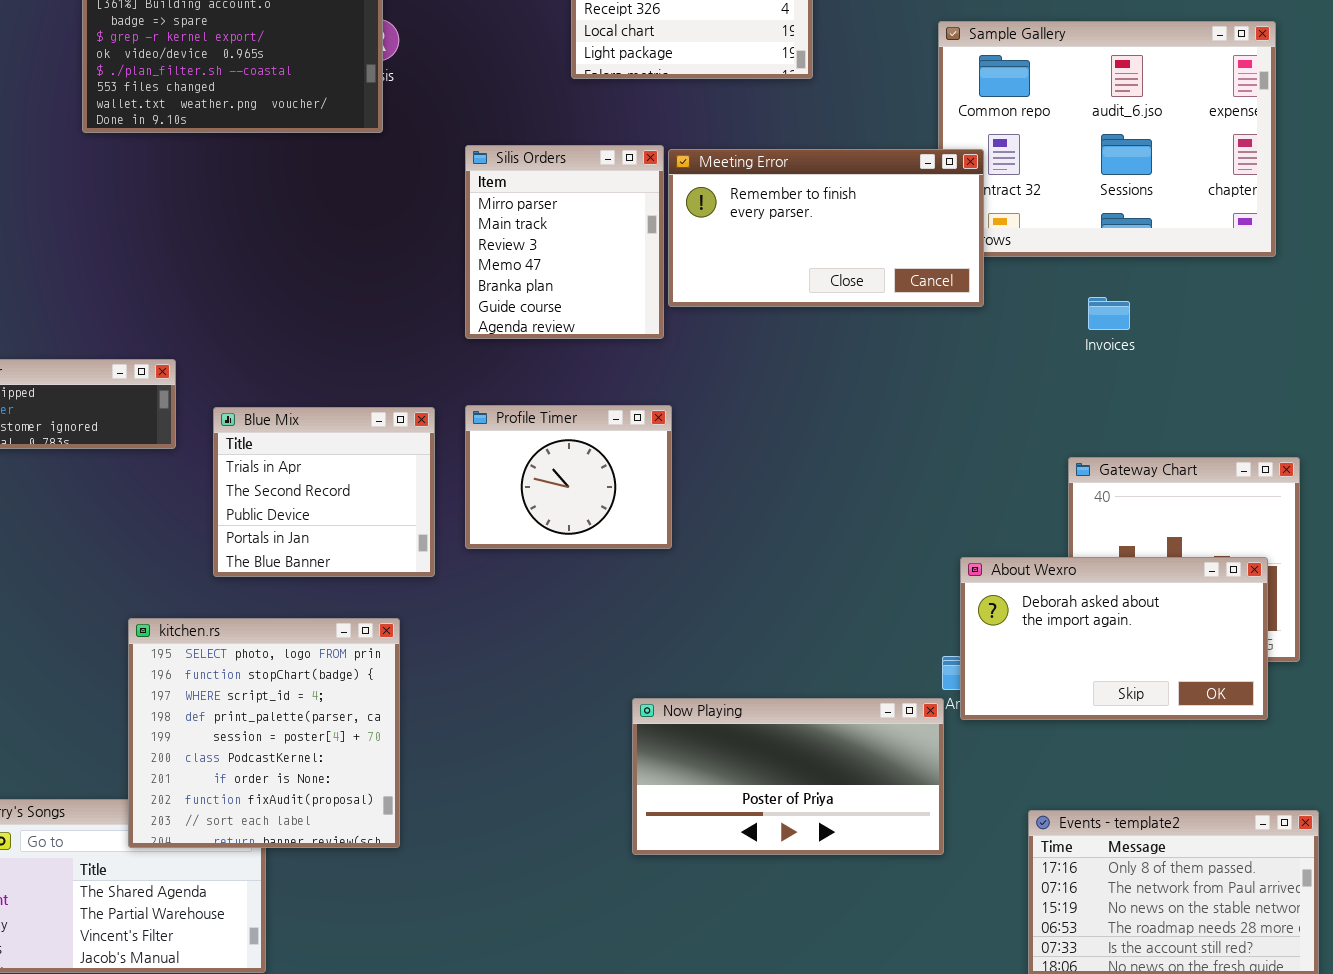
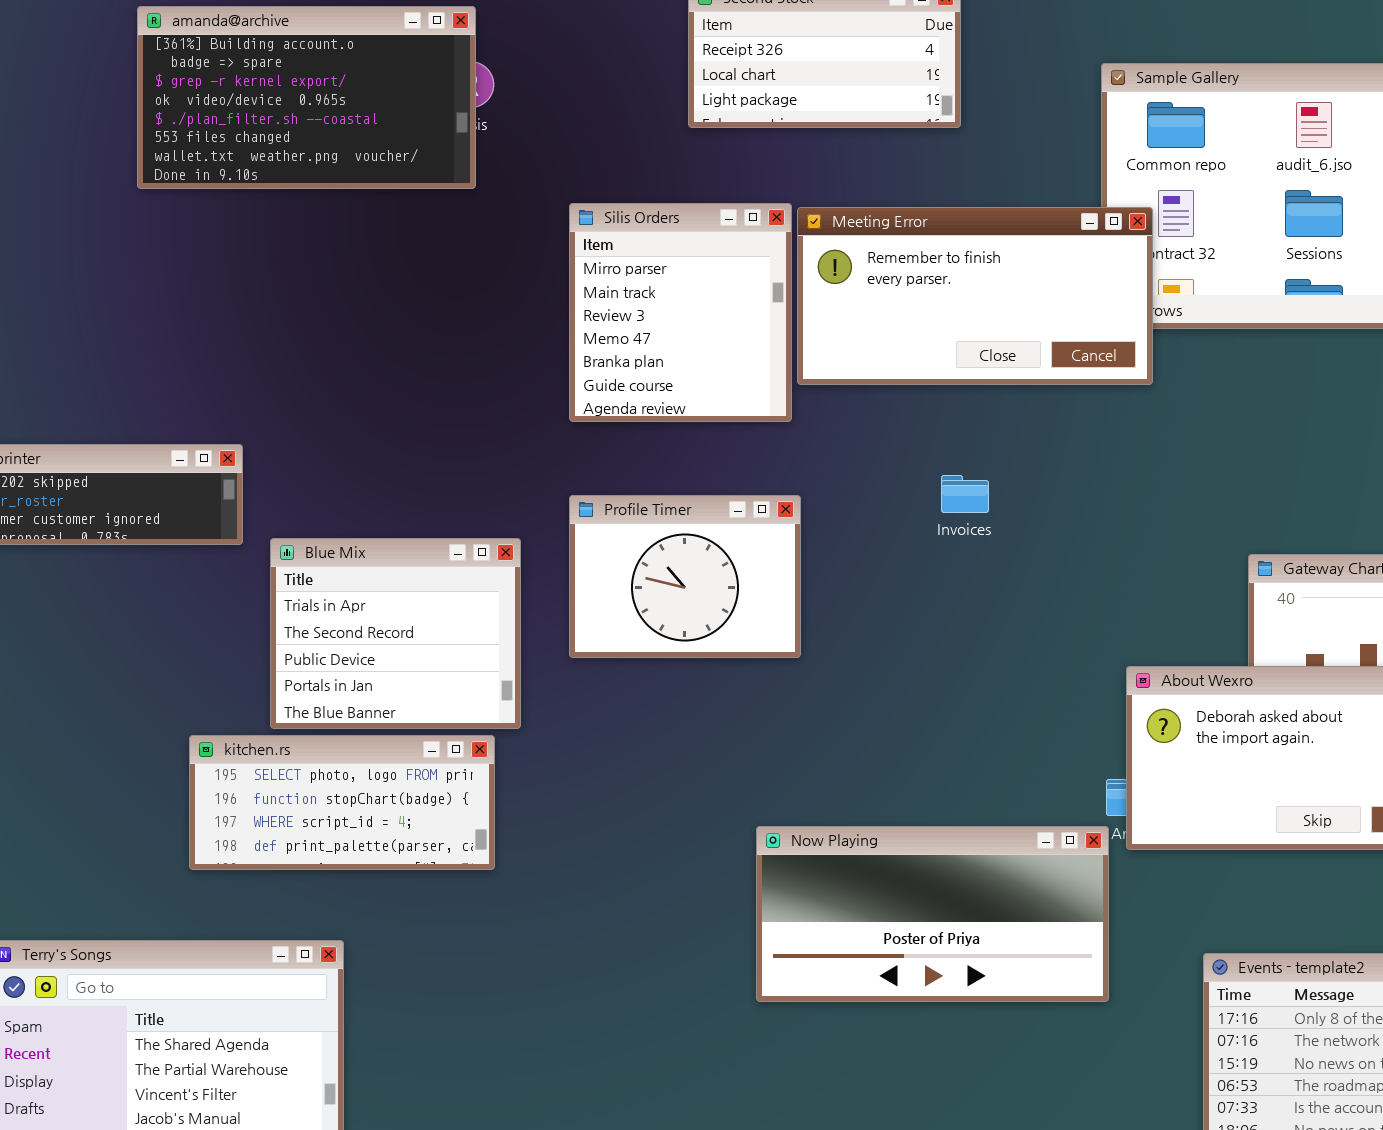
Invoices: [1088,297,1130,330] -> [941,475,989,513], moved
Blue Mix: [213,407,435,577] -> [270,538,521,729], moved
kitchen.rs: [128,618,400,848] -> [189,735,495,870], resized

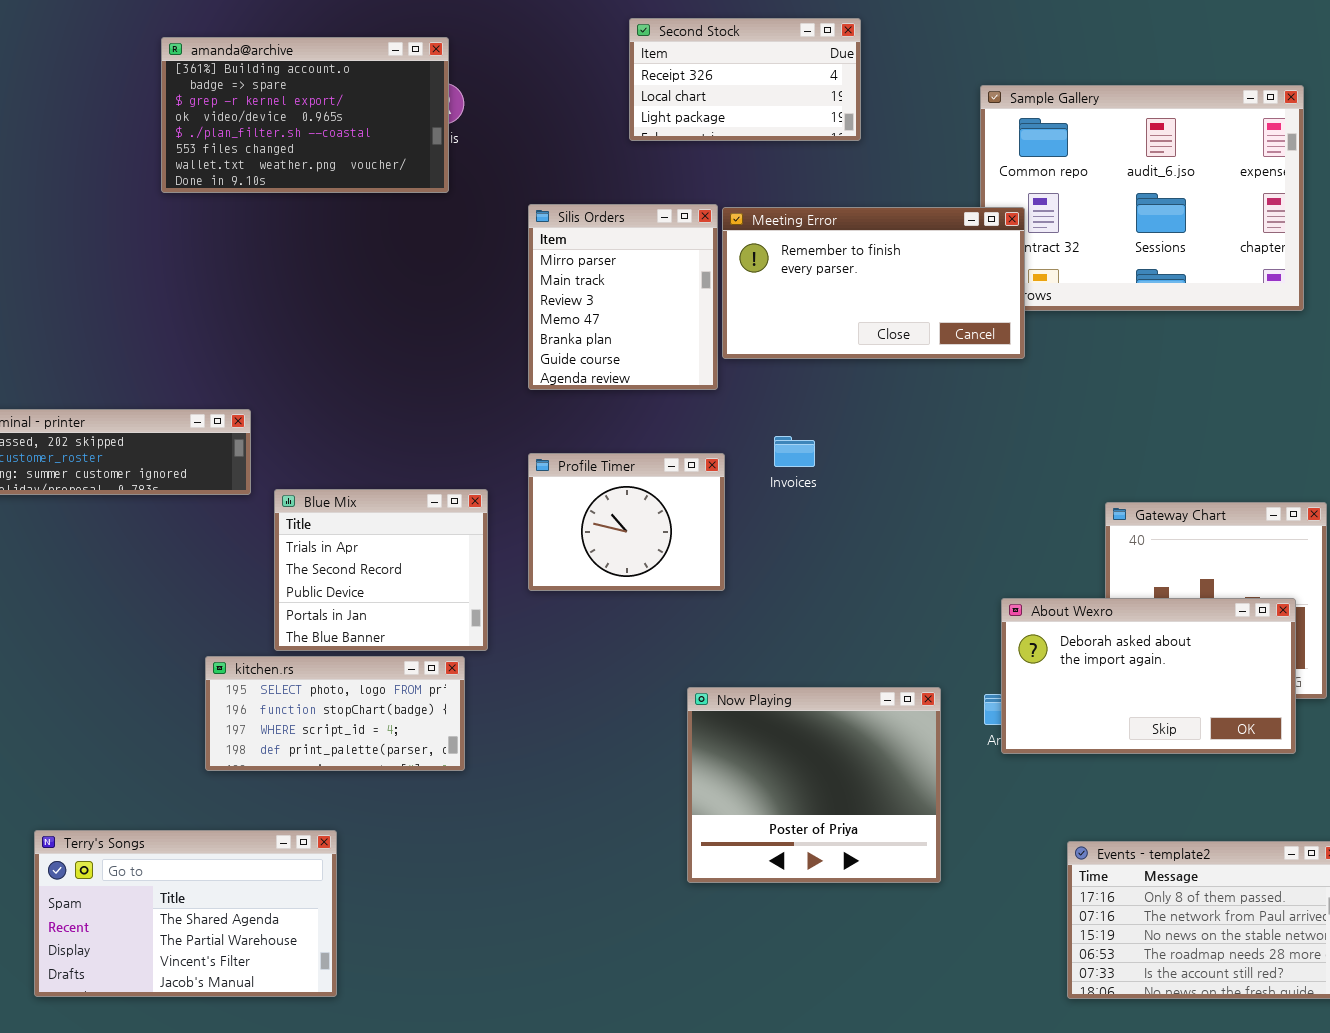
Invoices: [941,475,989,513] -> [774,436,815,467], moved
Now Playing: [756,826,1109,1002] -> [687,687,941,883], resized

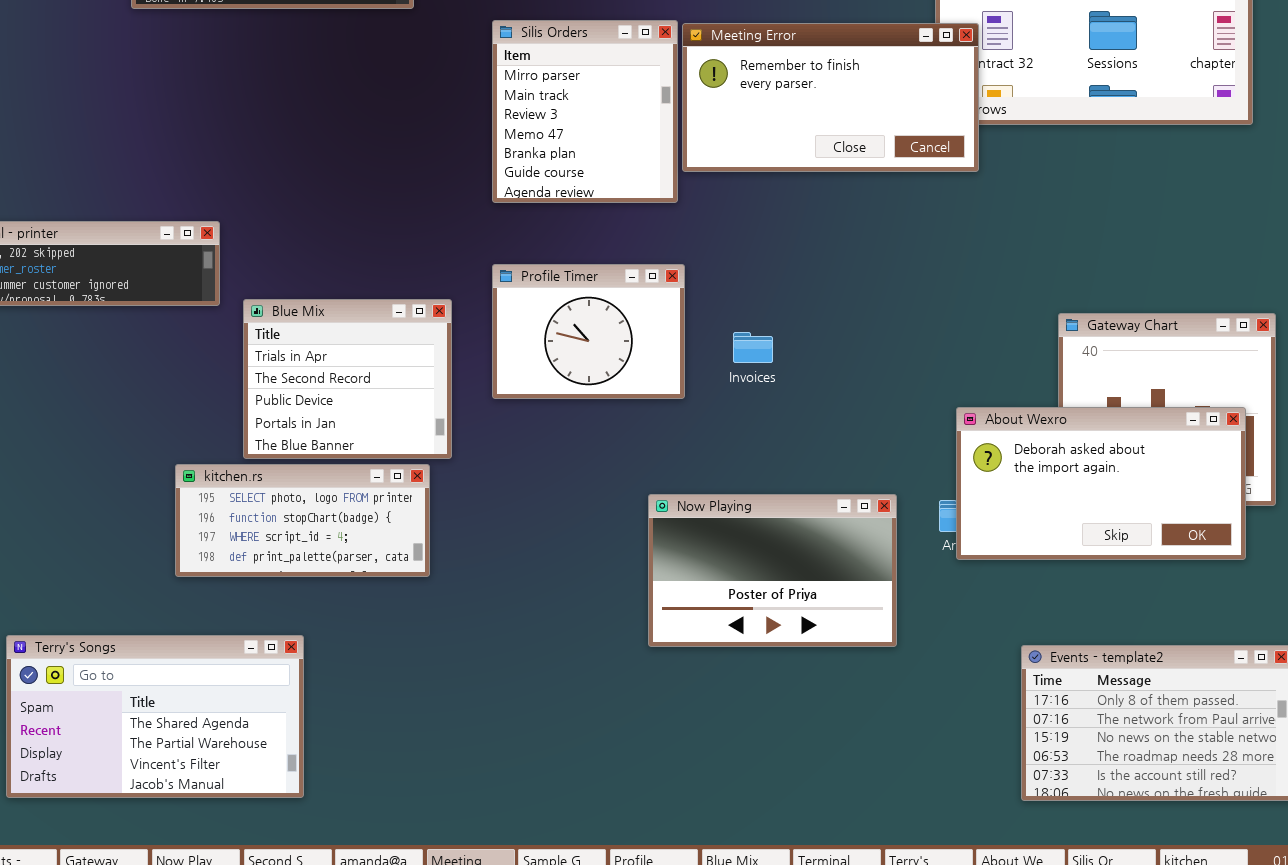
Invoices: [774,436,815,467] -> [733,332,773,363], moved
Now Playing: [687,687,941,883] -> [648,494,897,647], resized

